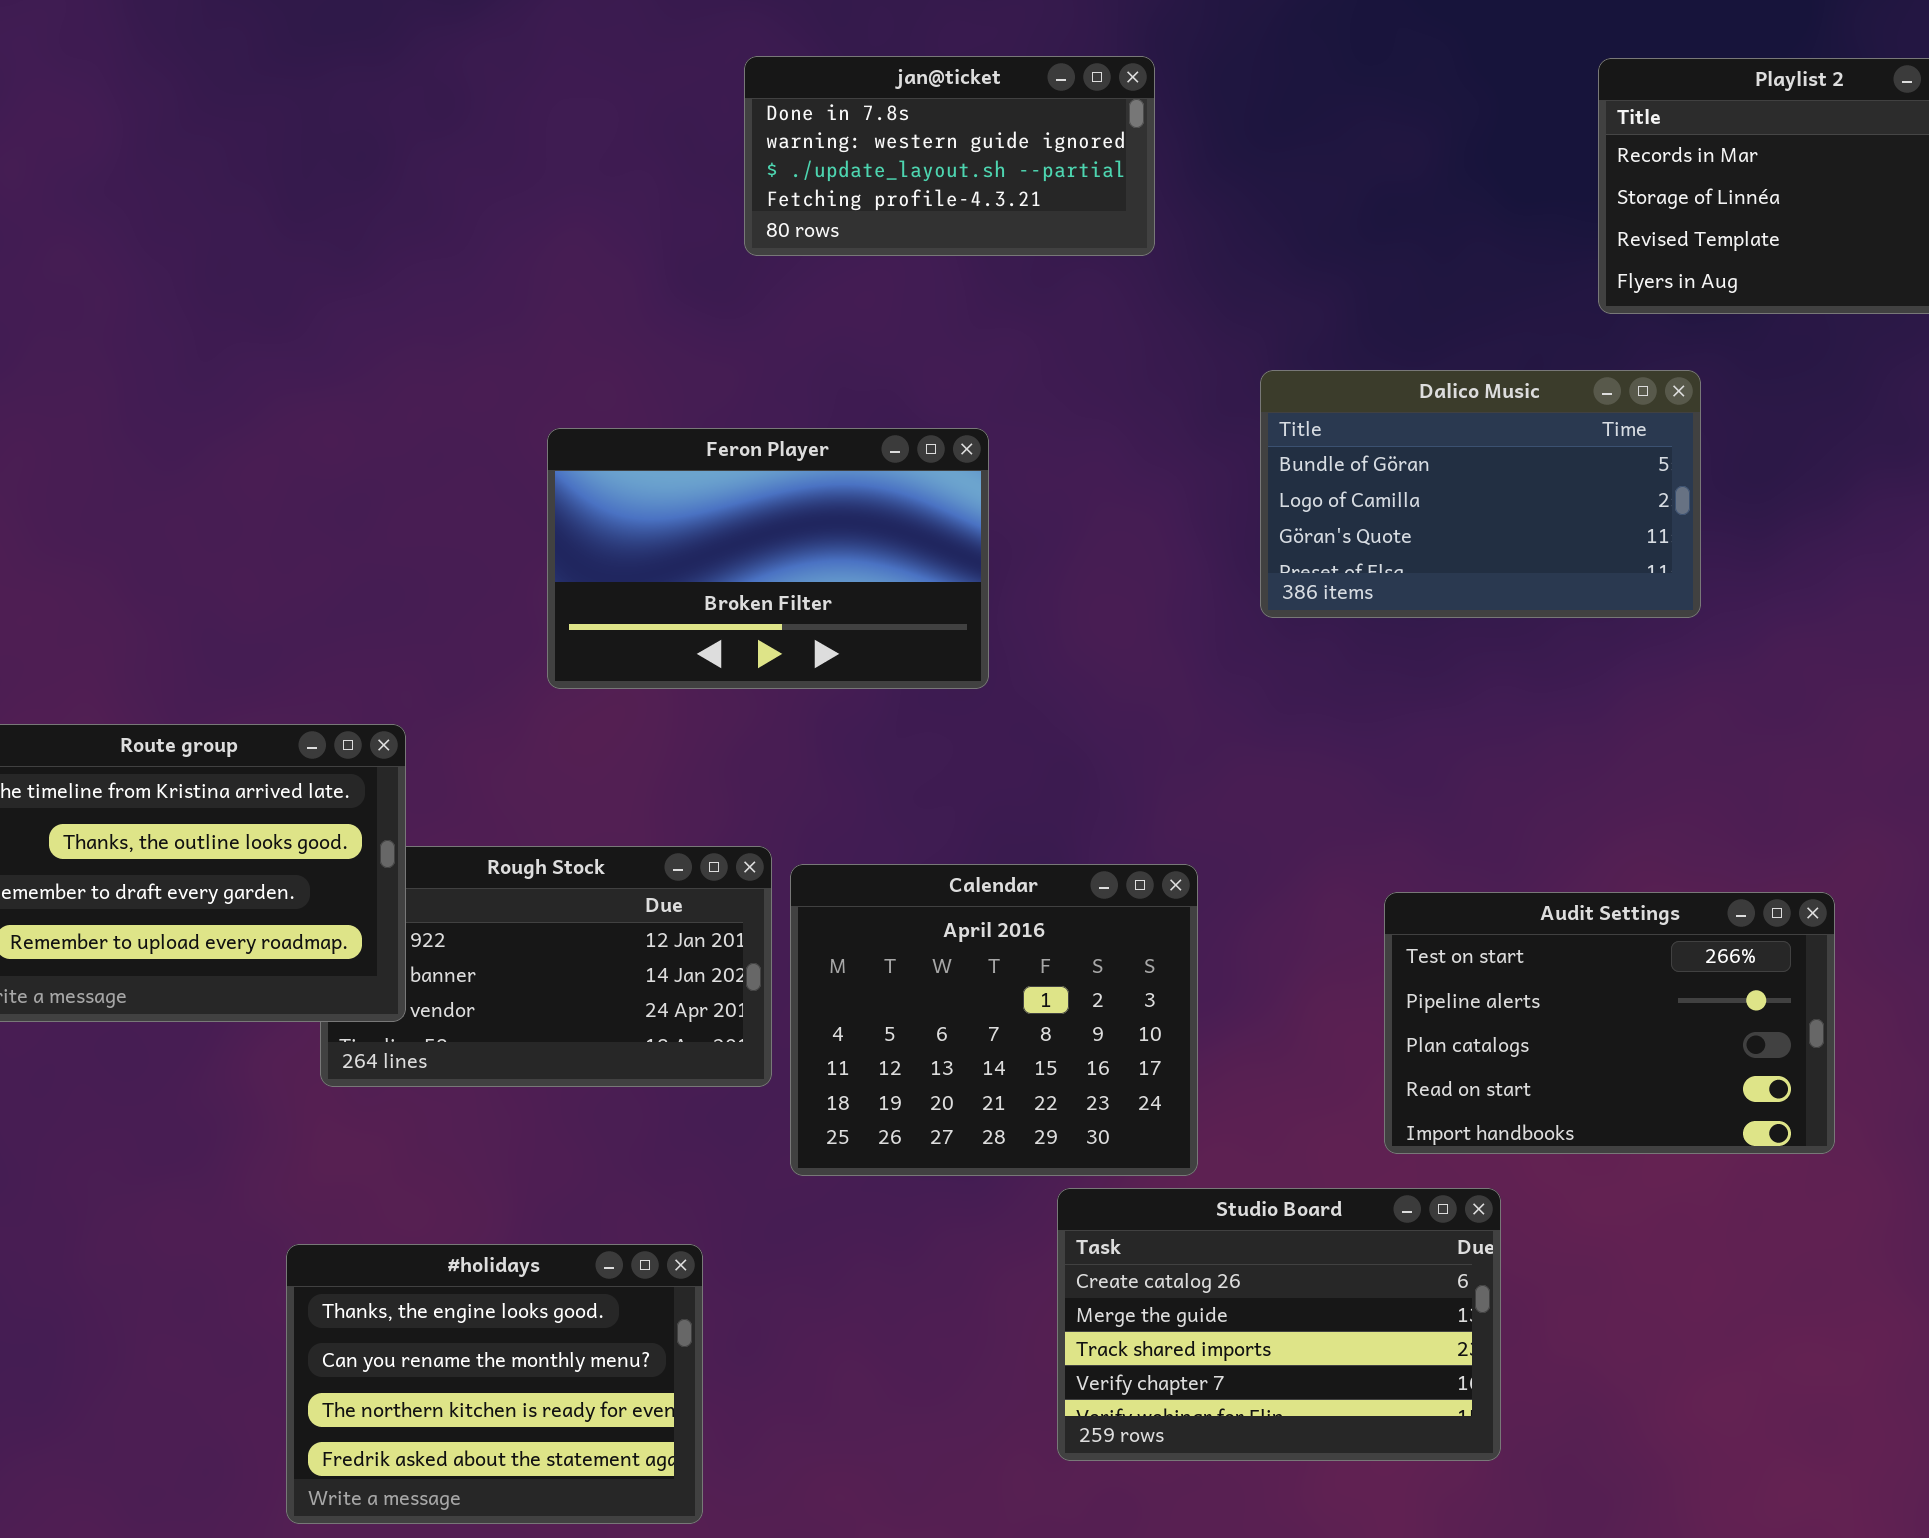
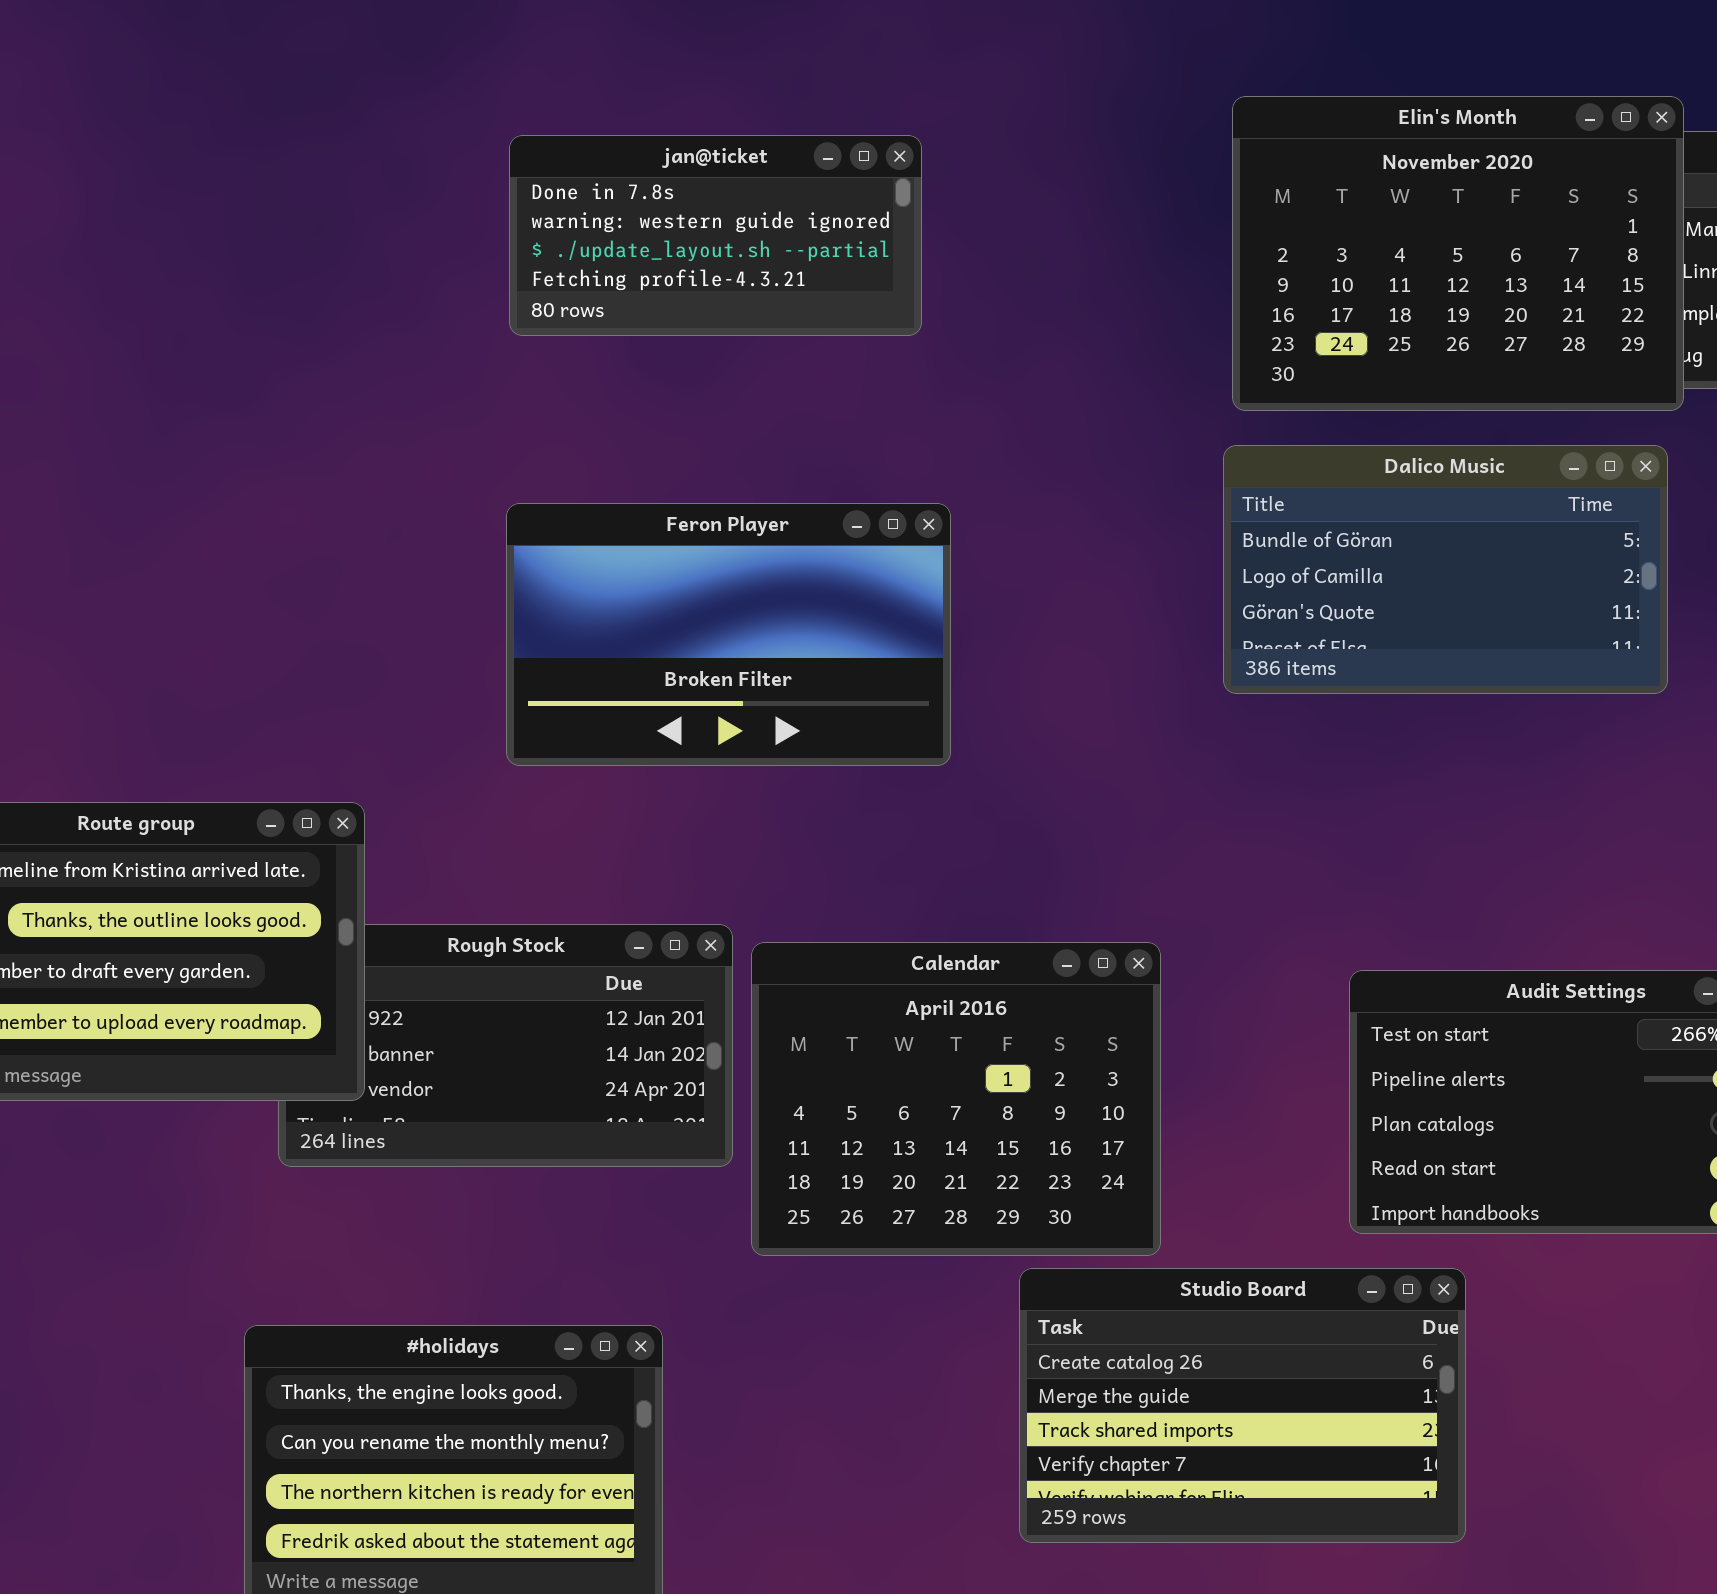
Elin's Month: none -> [1232,96,1684,411], opened
jan@ticket: [744,56,1155,256] -> [509,135,922,336], moved

